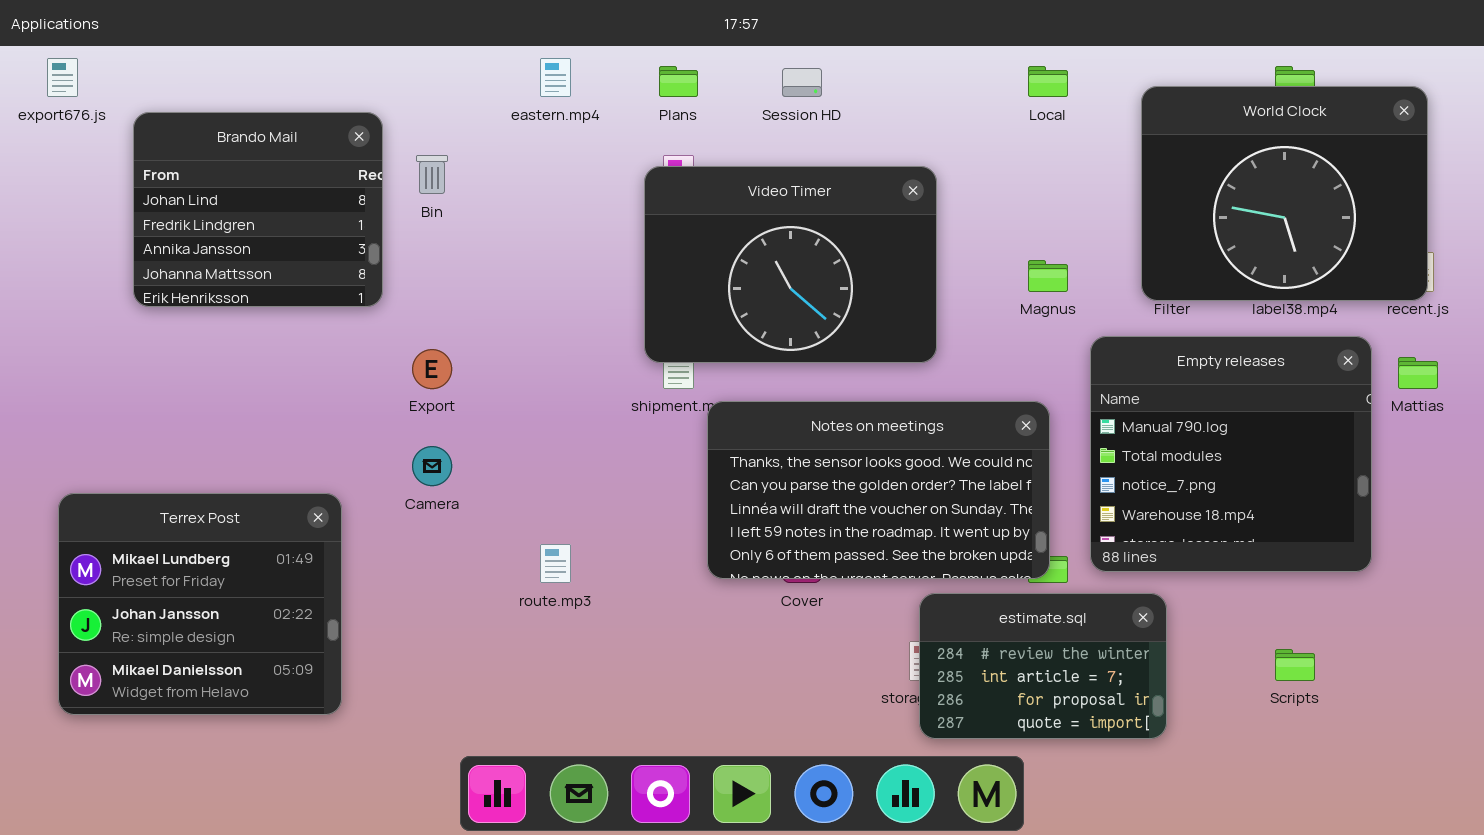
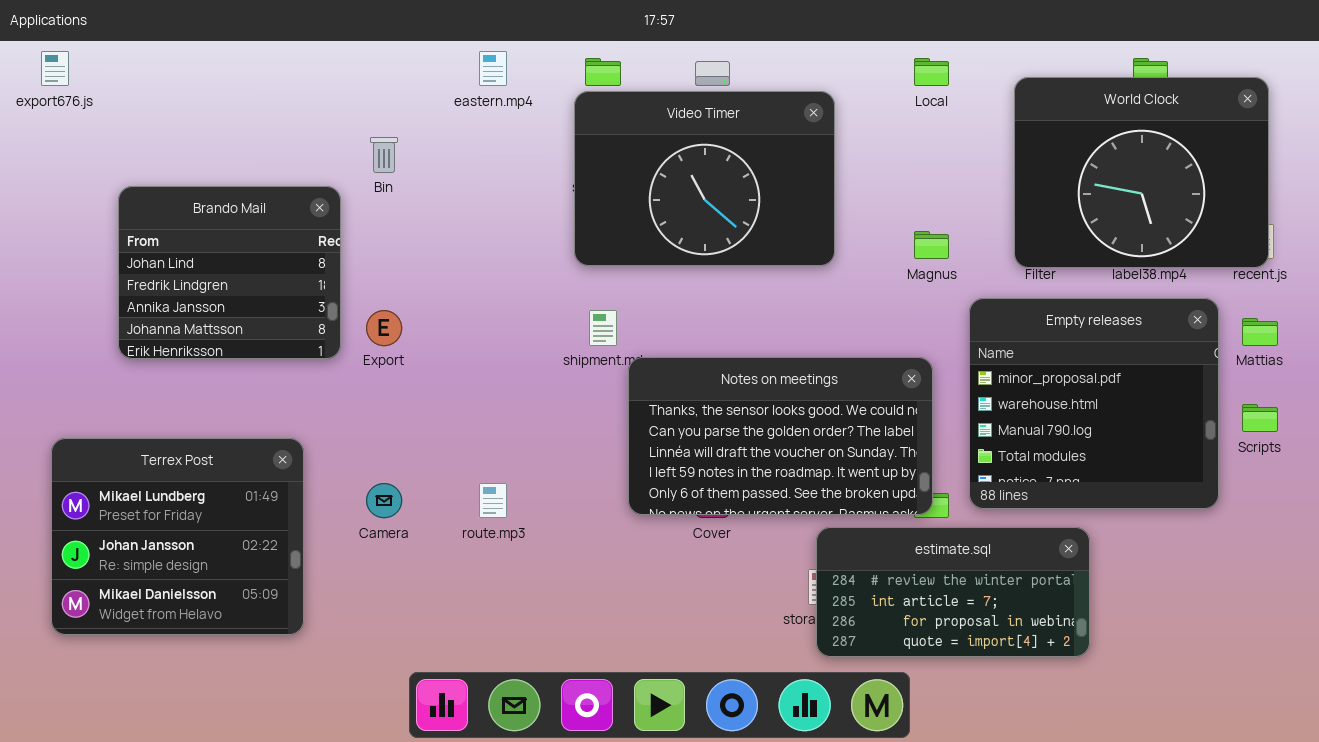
Brando Mail: [133,112,383,307] -> [118,186,341,359], moved
Video Timer: [644,166,937,363] -> [574,91,835,266], moved
Empty releases: [1090,336,1372,572] -> [969,298,1219,509], scrolled up 2 rows
Camera: [412,446,452,486] -> [366,483,402,518], moved
estimate.sql: [919,593,1167,739] -> [816,527,1090,657], resized
Scripts: [1275,649,1315,681] -> [1242,404,1278,432], moved

